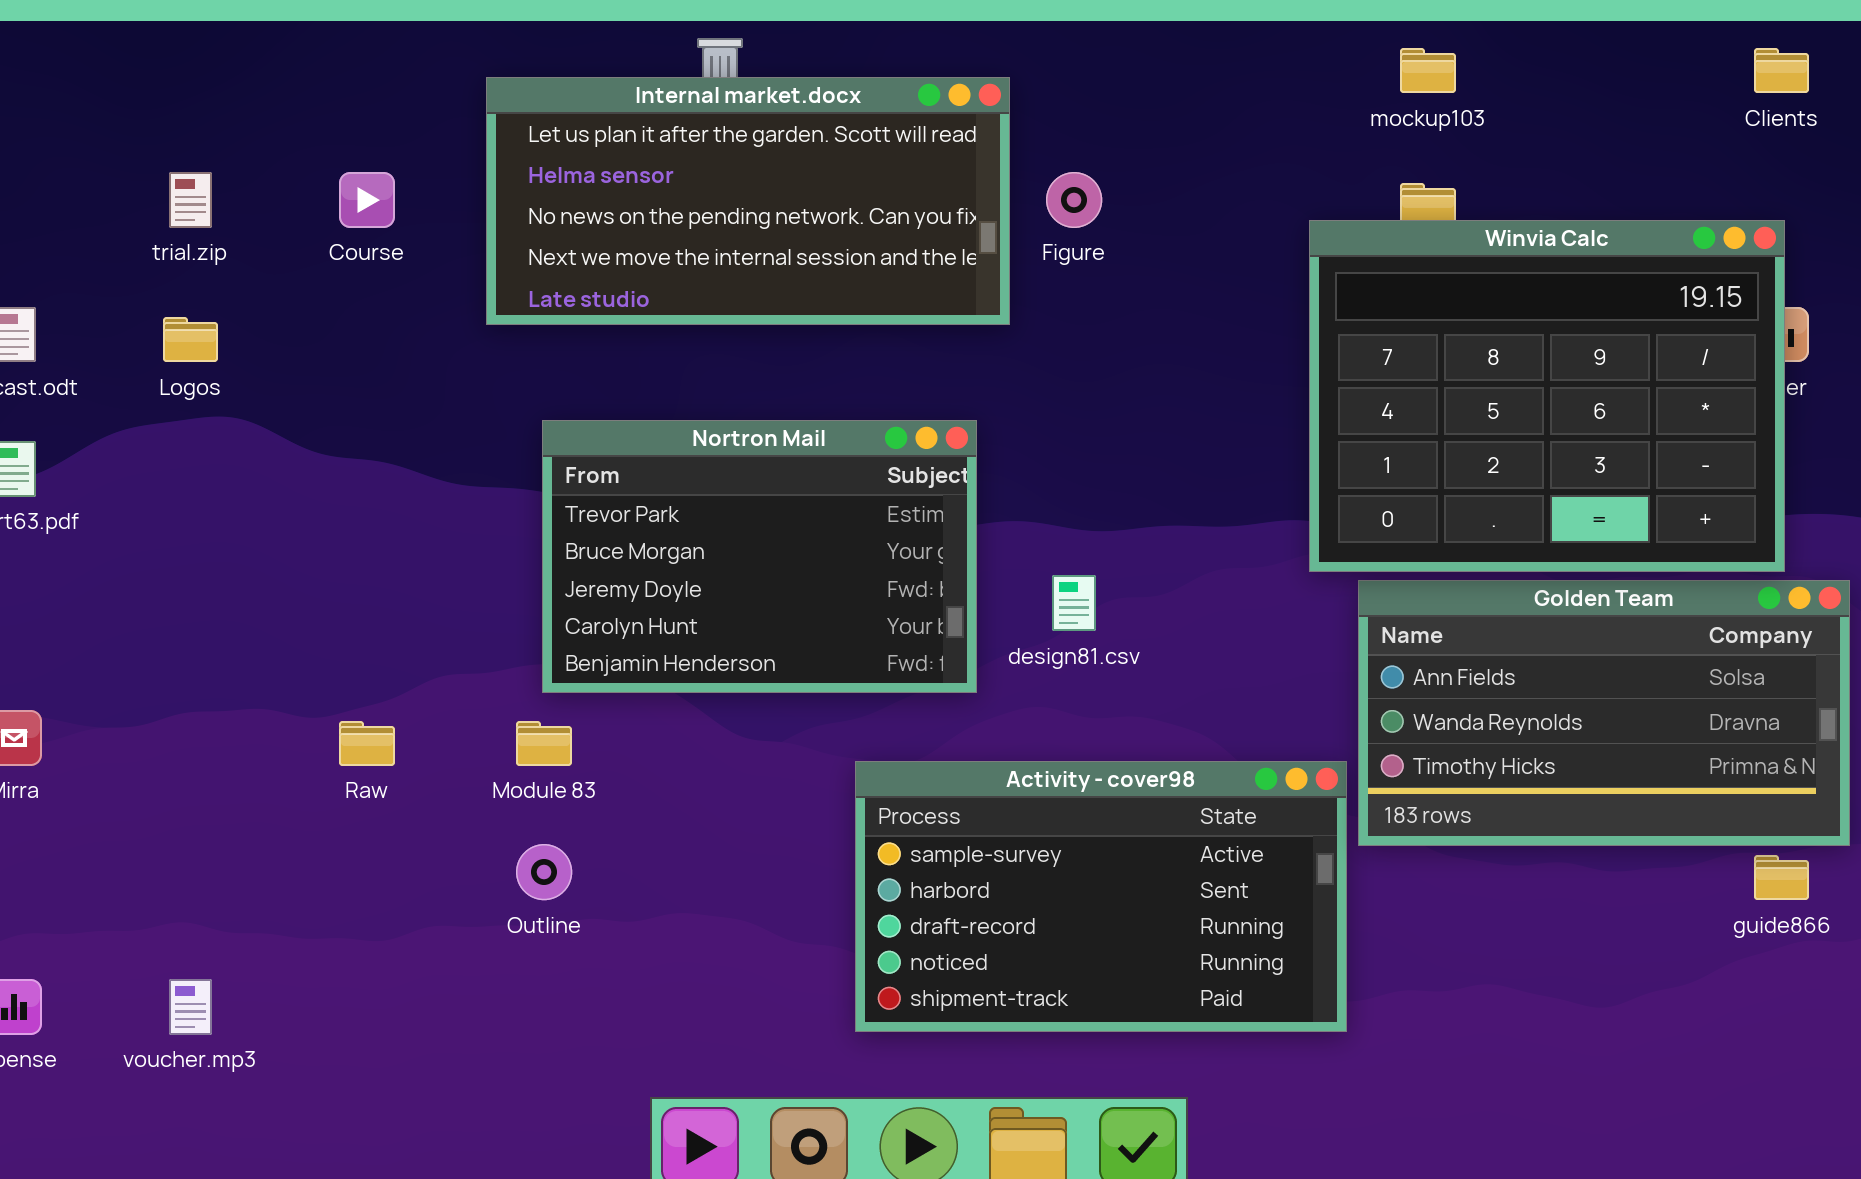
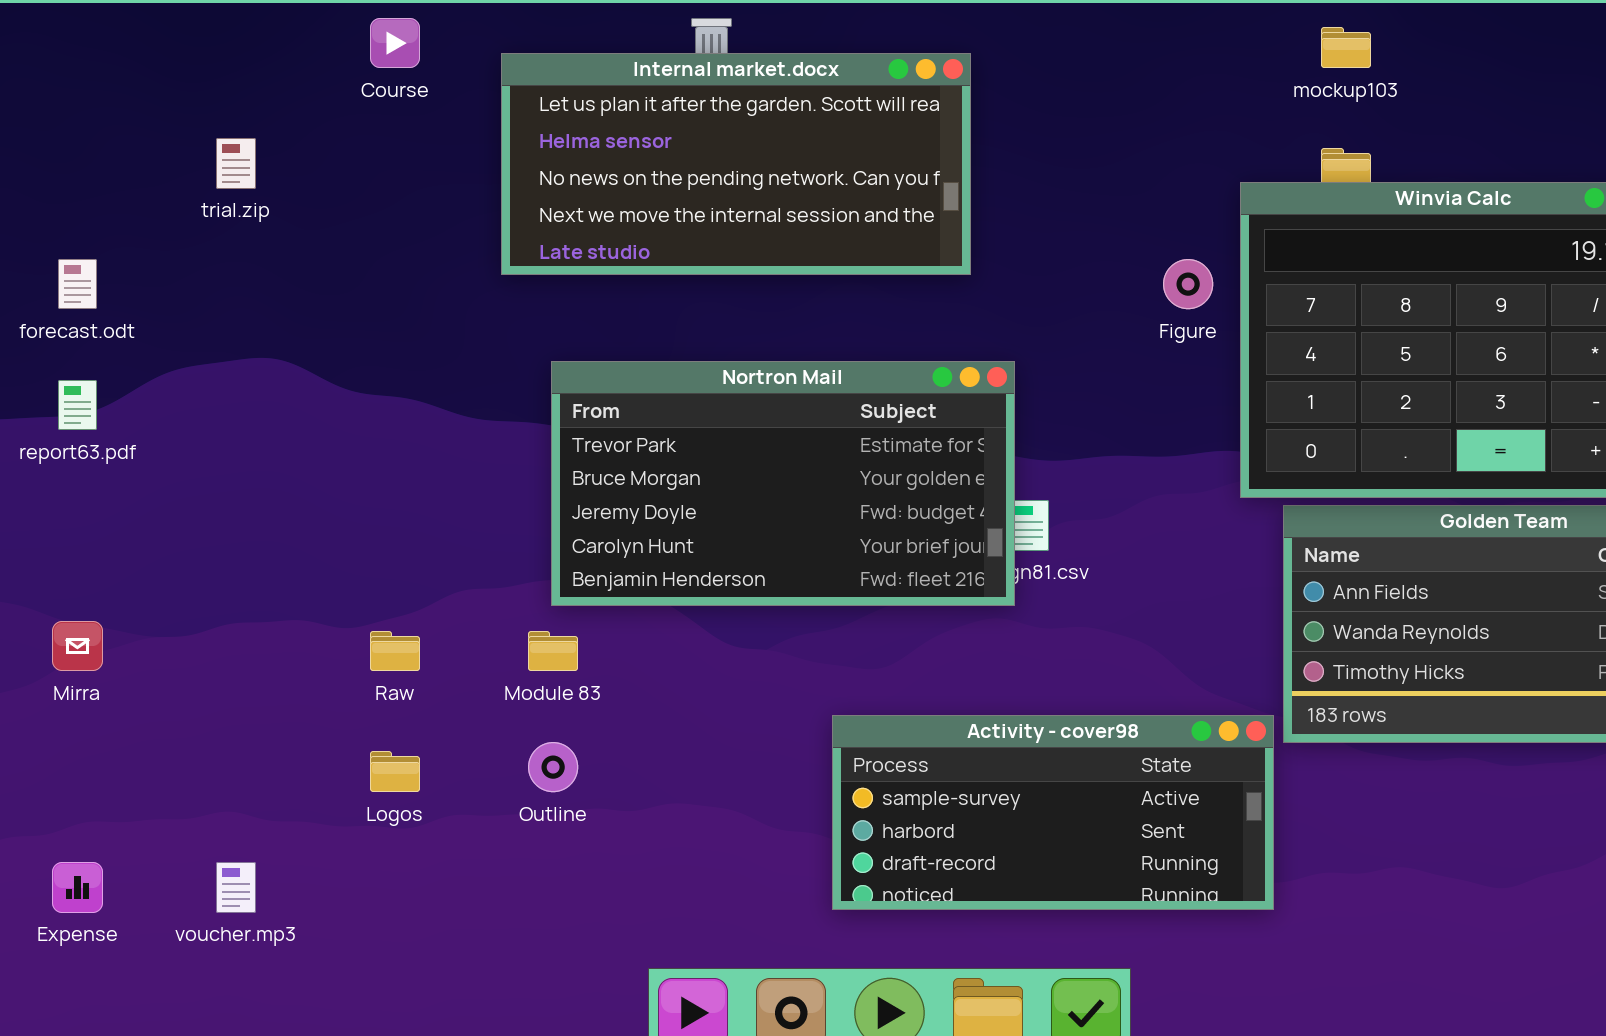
Course: [339,172,395,228] -> [370,18,420,68], moved
Figure: [1046,172,1102,228] -> [1163,259,1213,309], moved
Logos: [163,317,218,362] -> [370,751,420,792], moved
Nortron Mail: [542,420,977,693] -> [551,361,1015,606], resized
Activity - cover98: [855,761,1347,1032] -> [832,715,1274,910], resized

